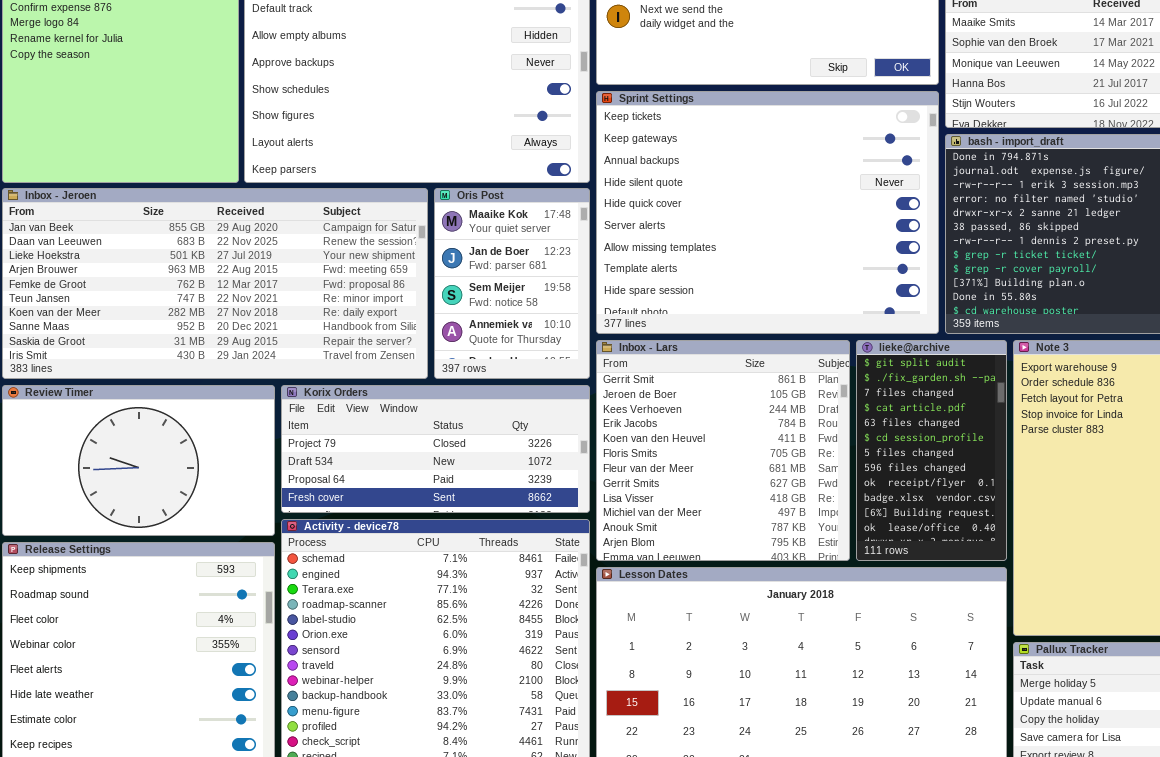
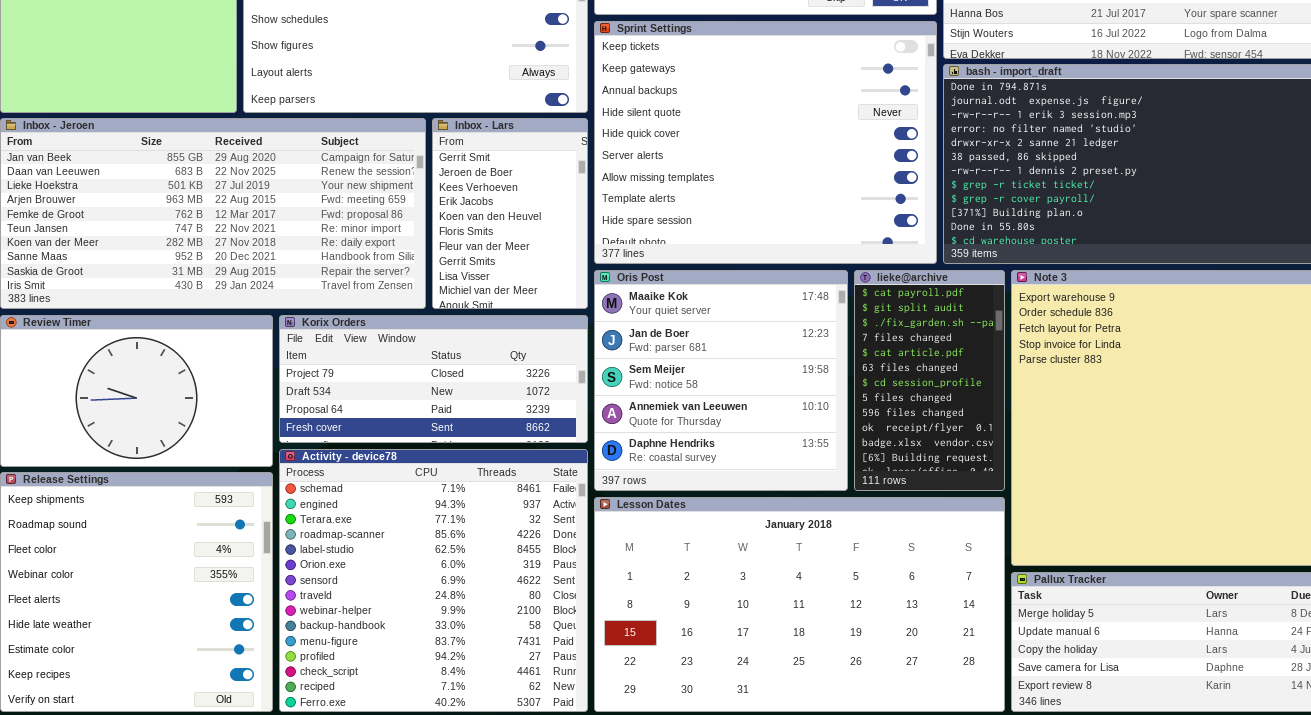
Oris Post: [434,188,590,379] -> [594,270,848,491], moved, resized
Inbox - Lars: [596,340,850,561] -> [432,118,588,309], moved, resized
lieke@archive: [856,340,1007,561] -> [854,270,1005,491], scrolled up 1 row

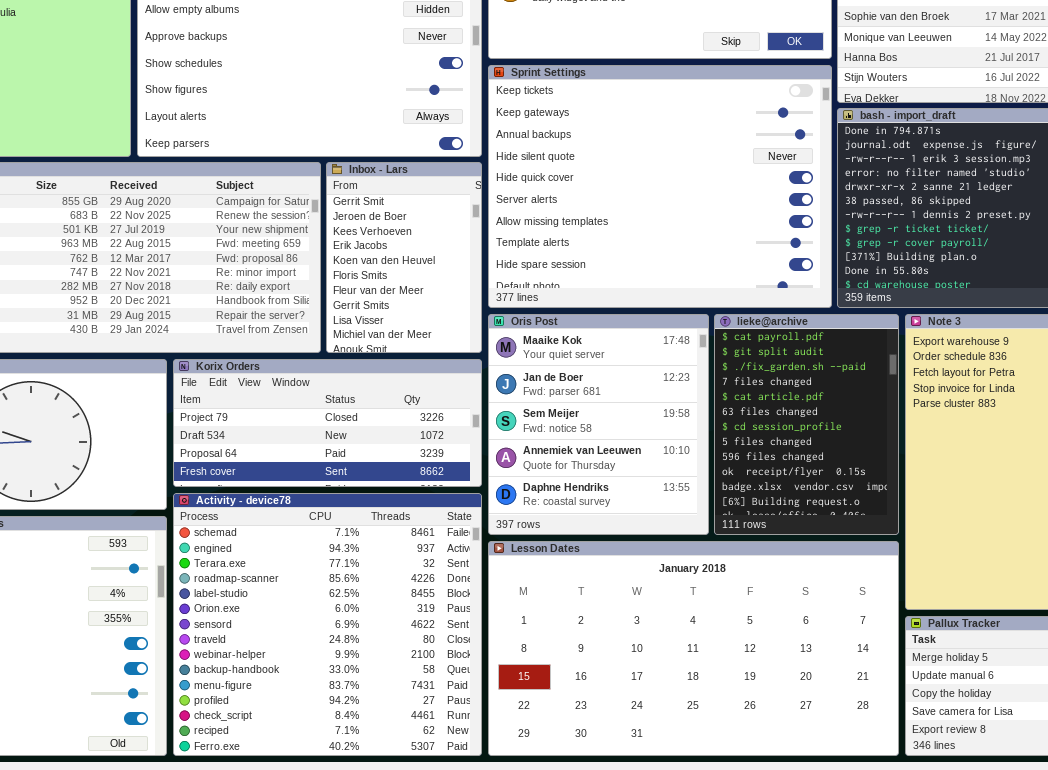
Oris Post: [594,270,848,491] -> [488,314,709,535], resized
lieke@archive: [854,270,1005,491] -> [714,314,899,535], resized

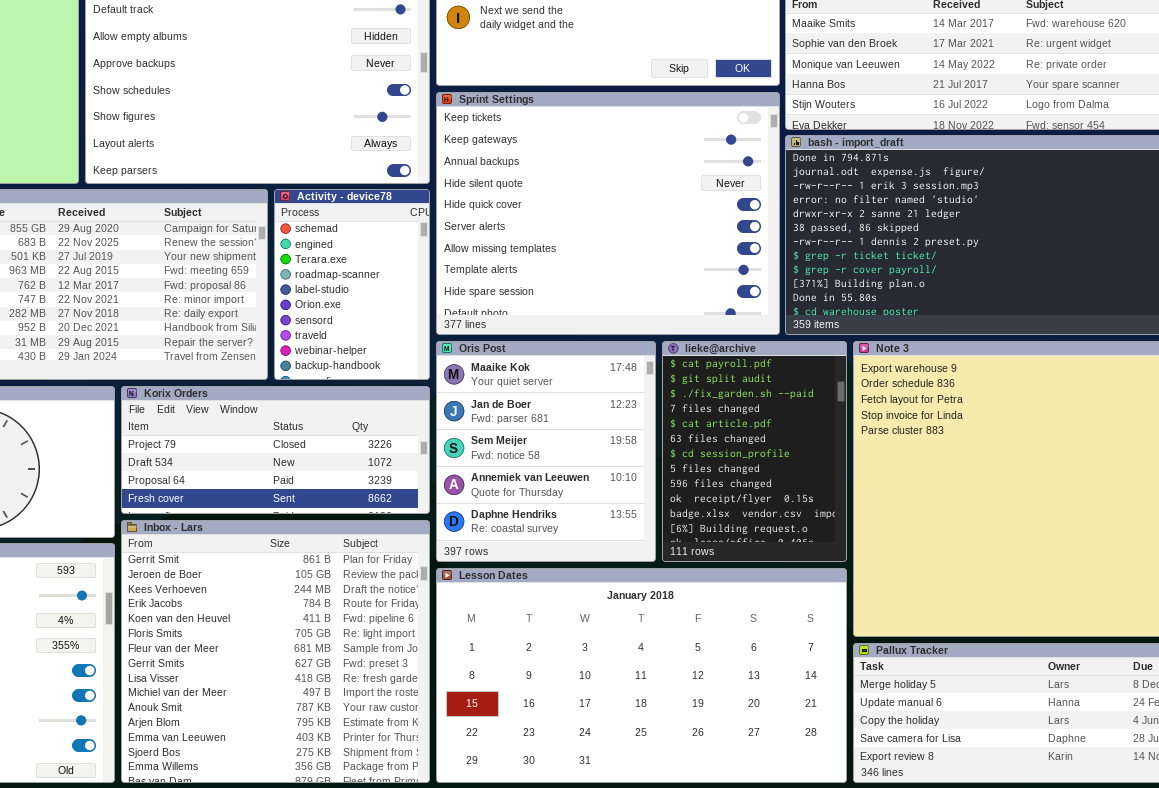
Inbox - Lars: [326,162,482,353] -> [121,520,430,783], moved, resized
Activity - device78: [173,493,482,756] -> [274,189,430,380], moved, resized

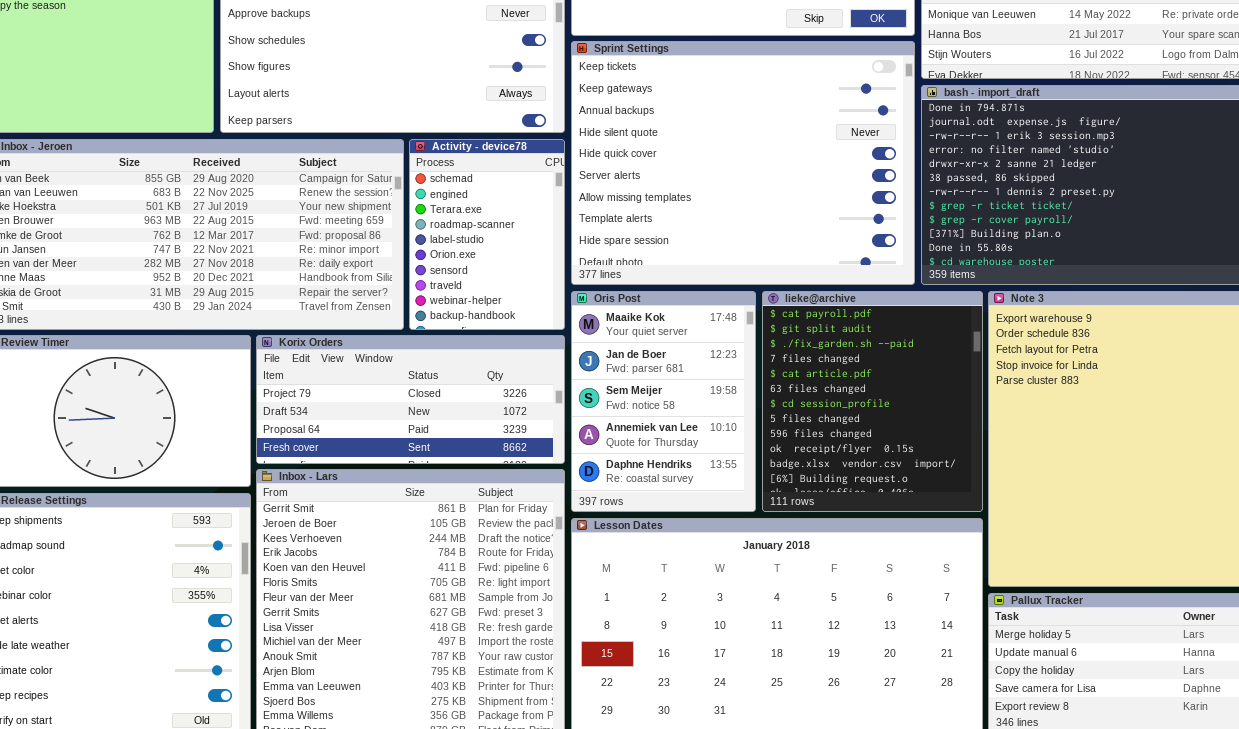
Oris Post: [436,341,656,562] -> [571,291,756,512], resized
lieke@archive: [662,341,847,562] -> [762,291,983,512], resized

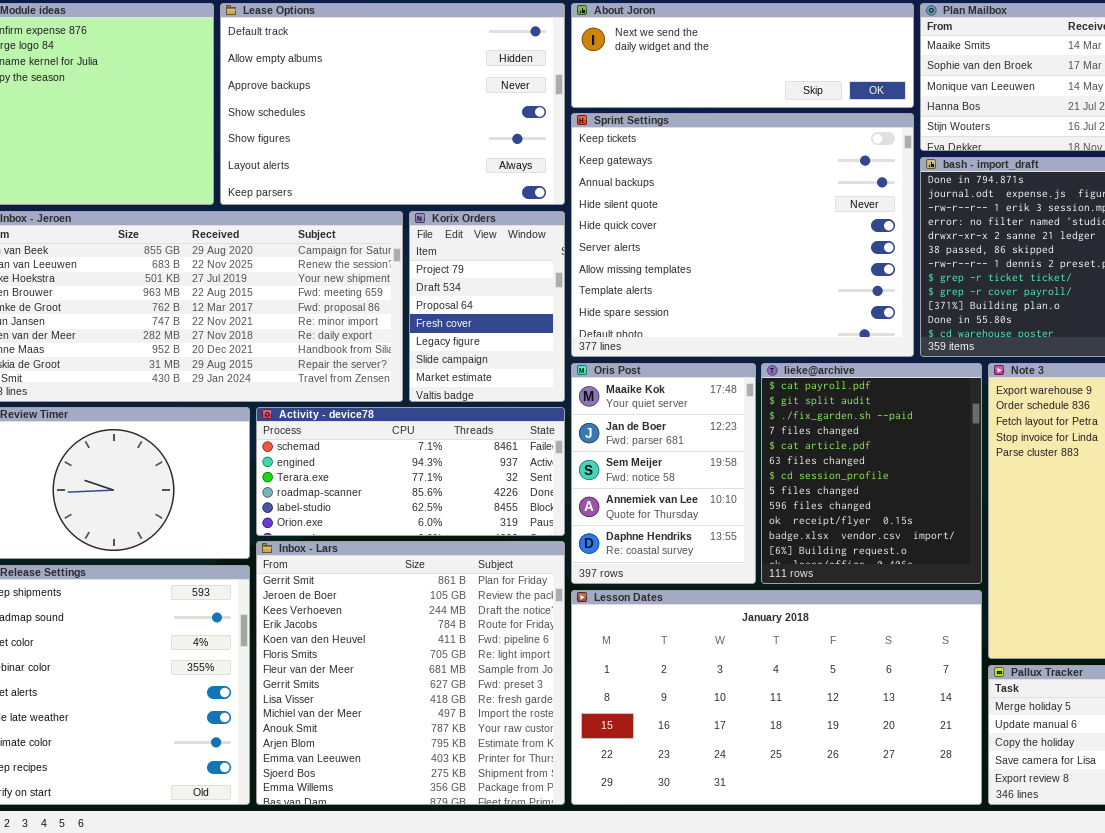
Activity - device78: [409,139,565,330] -> [256,407,565,536], moved, resized
Korix Orders: [256,335,565,464] -> [409,211,565,402], moved, resized

